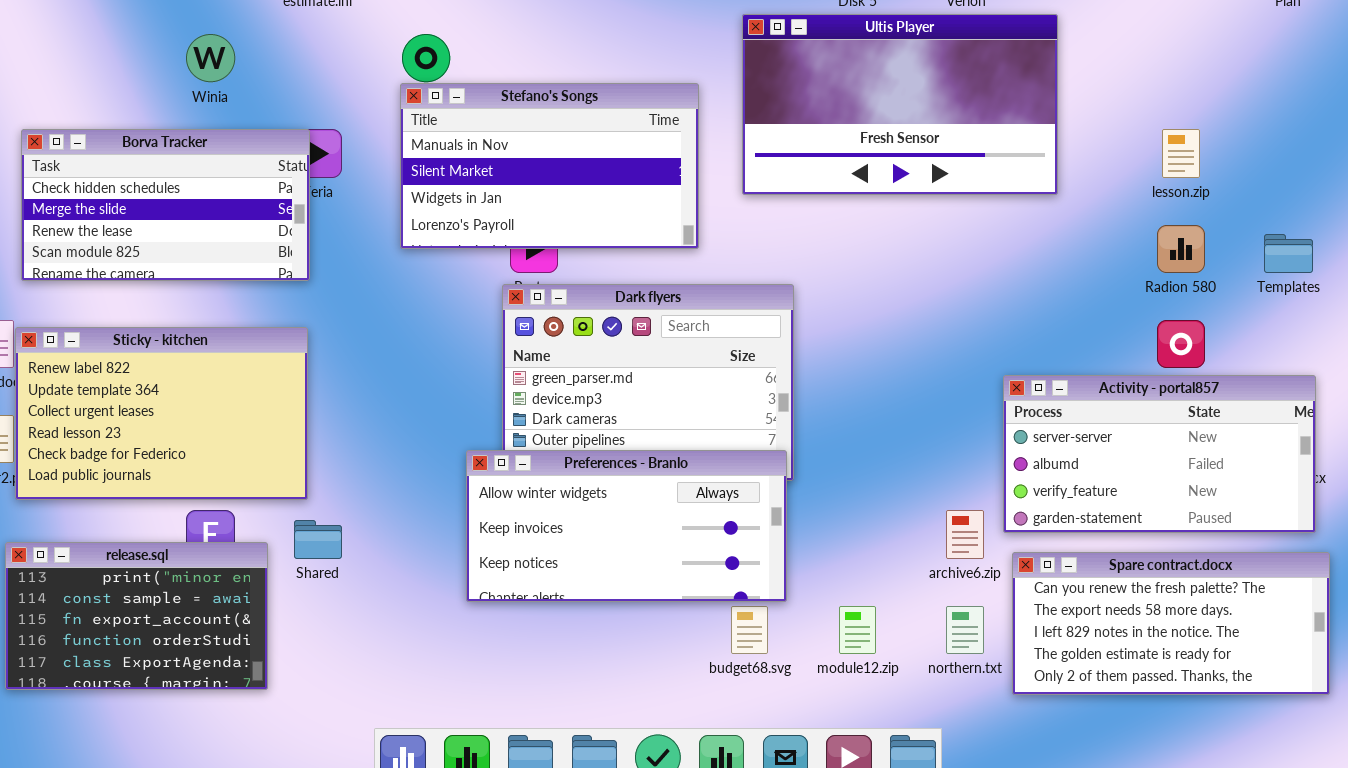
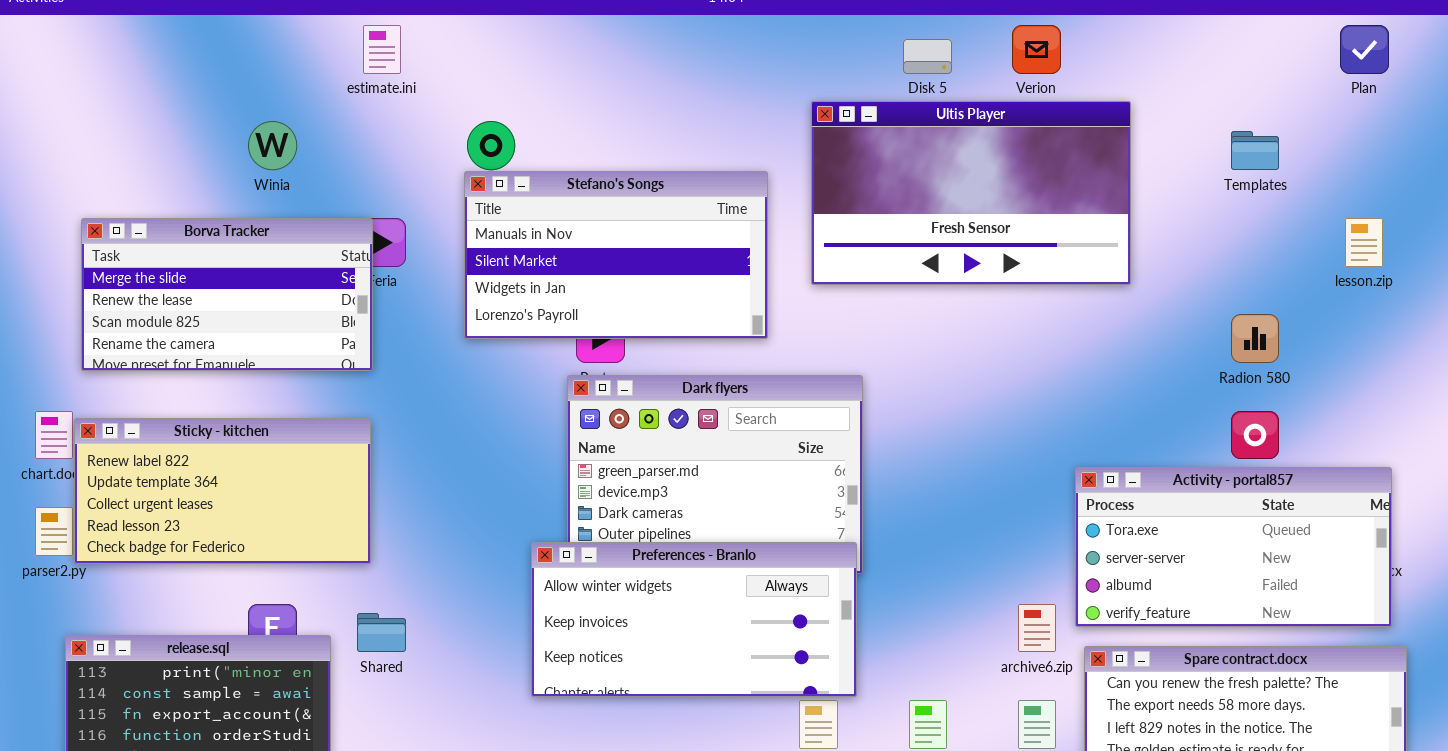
Borva Tracker: [21,129,310,281] -> [81,218,373,371], scrolled down 1 row
lesson.zip: [1162,129,1200,178] -> [1345,218,1383,267], moved
Templates: [1264,234,1313,273] -> [1231,131,1279,170], moved
Sticky - kitchen: [15,327,308,500] -> [74,418,371,564], resized
Activity - portal857: [1003,375,1316,533] -> [1075,467,1392,627], scrolled up 1 row

